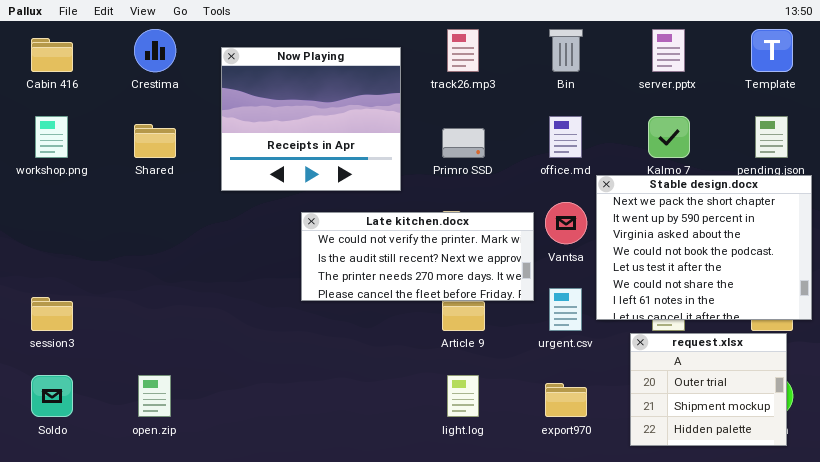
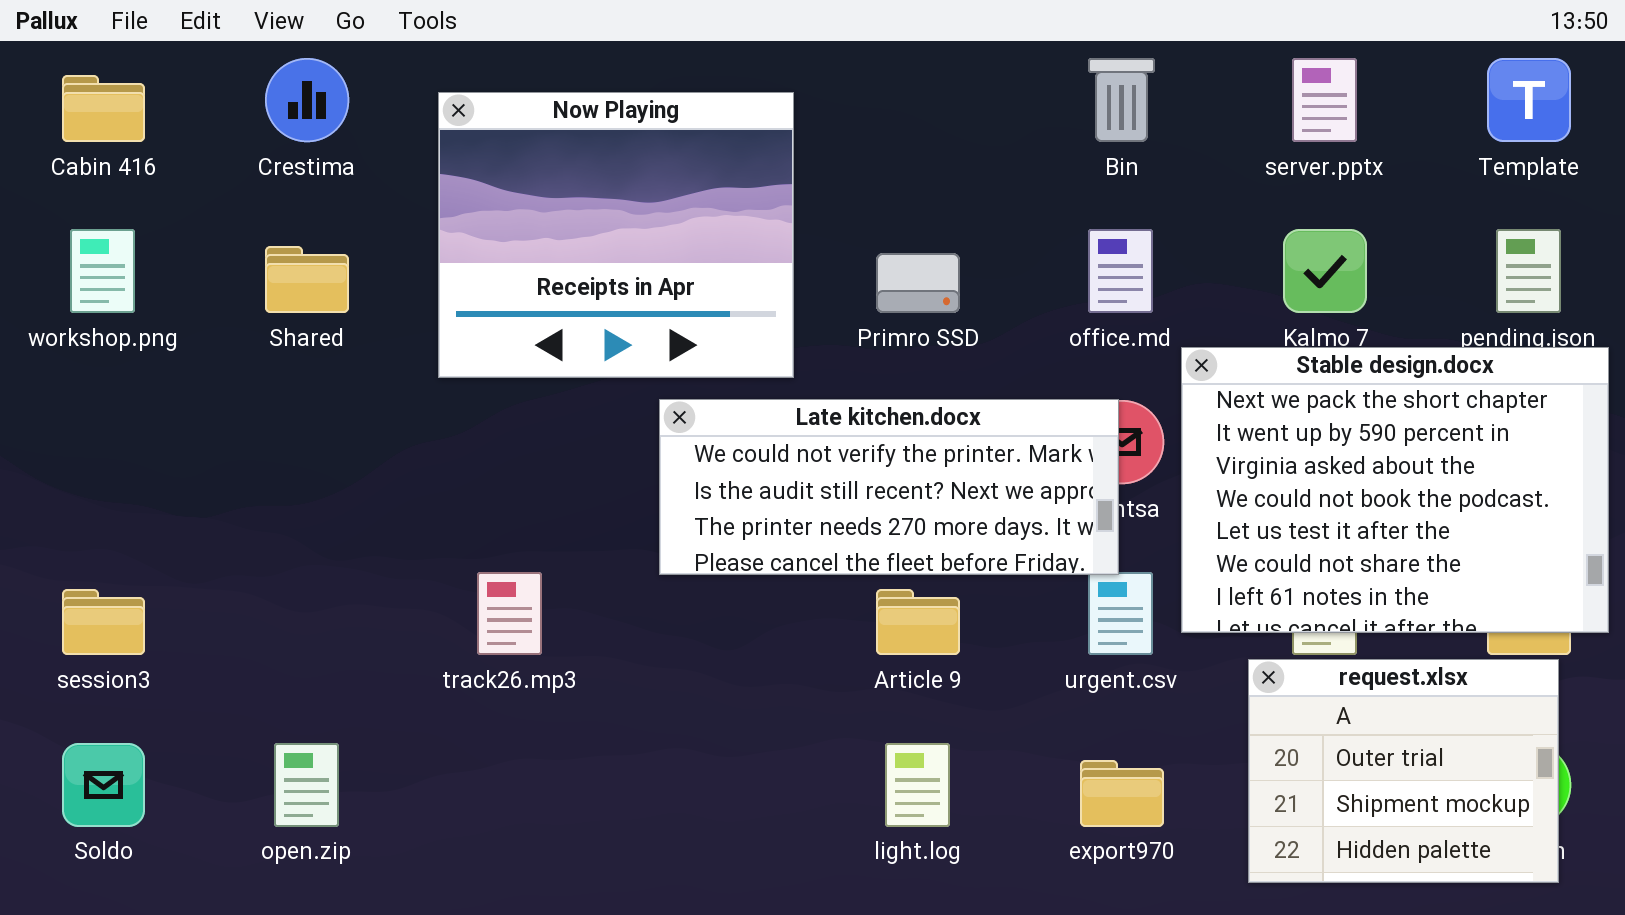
track26.mp3: [447,29,479,72] -> [477,572,542,655], moved
Late kitchen.docx: [301,212,534,301] -> [659,399,1119,575], moved

